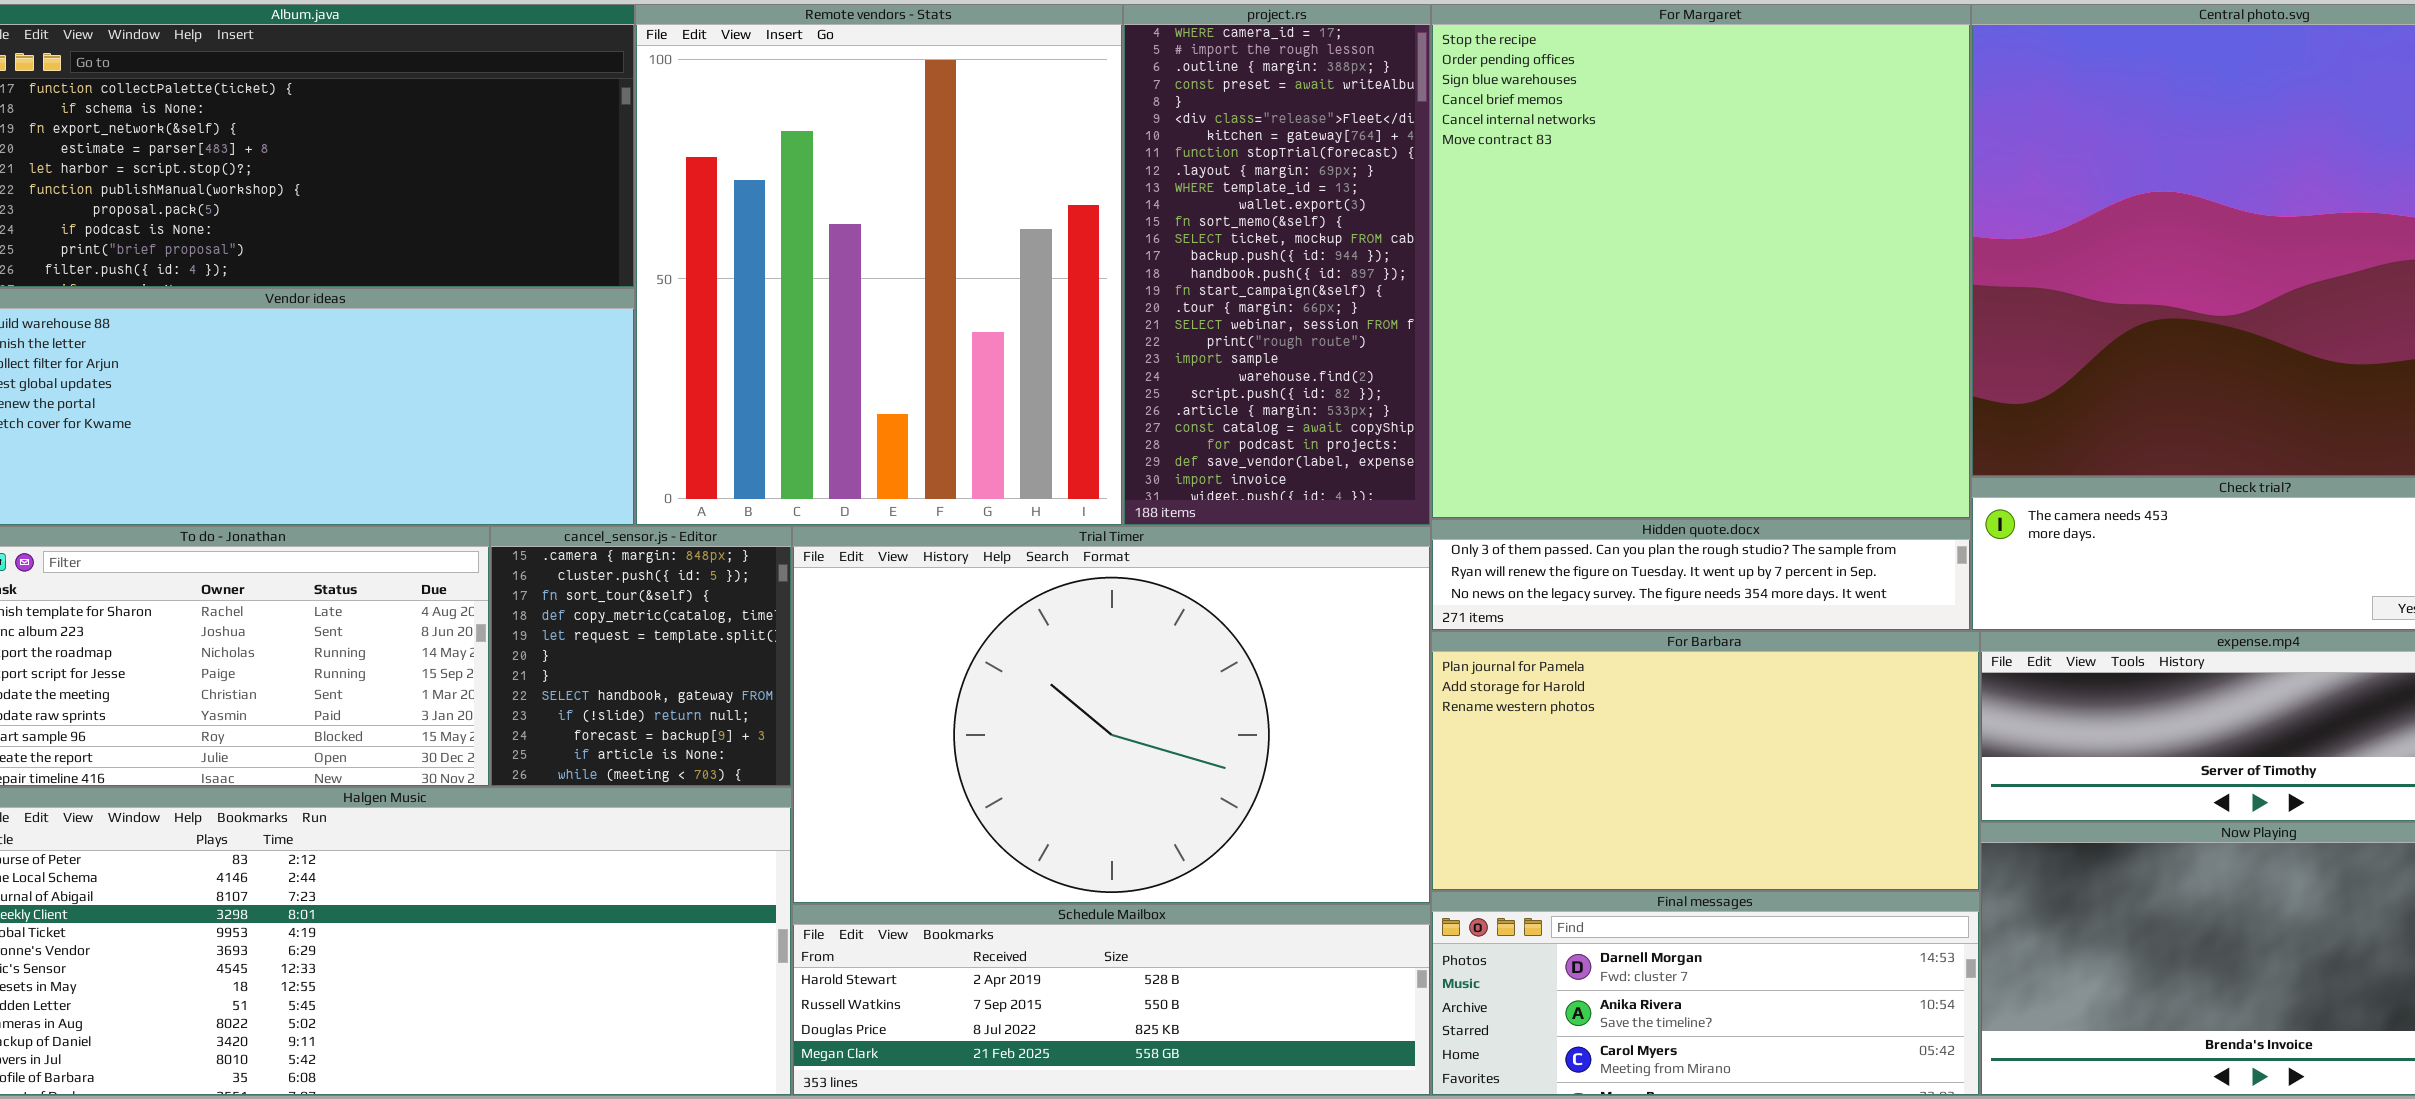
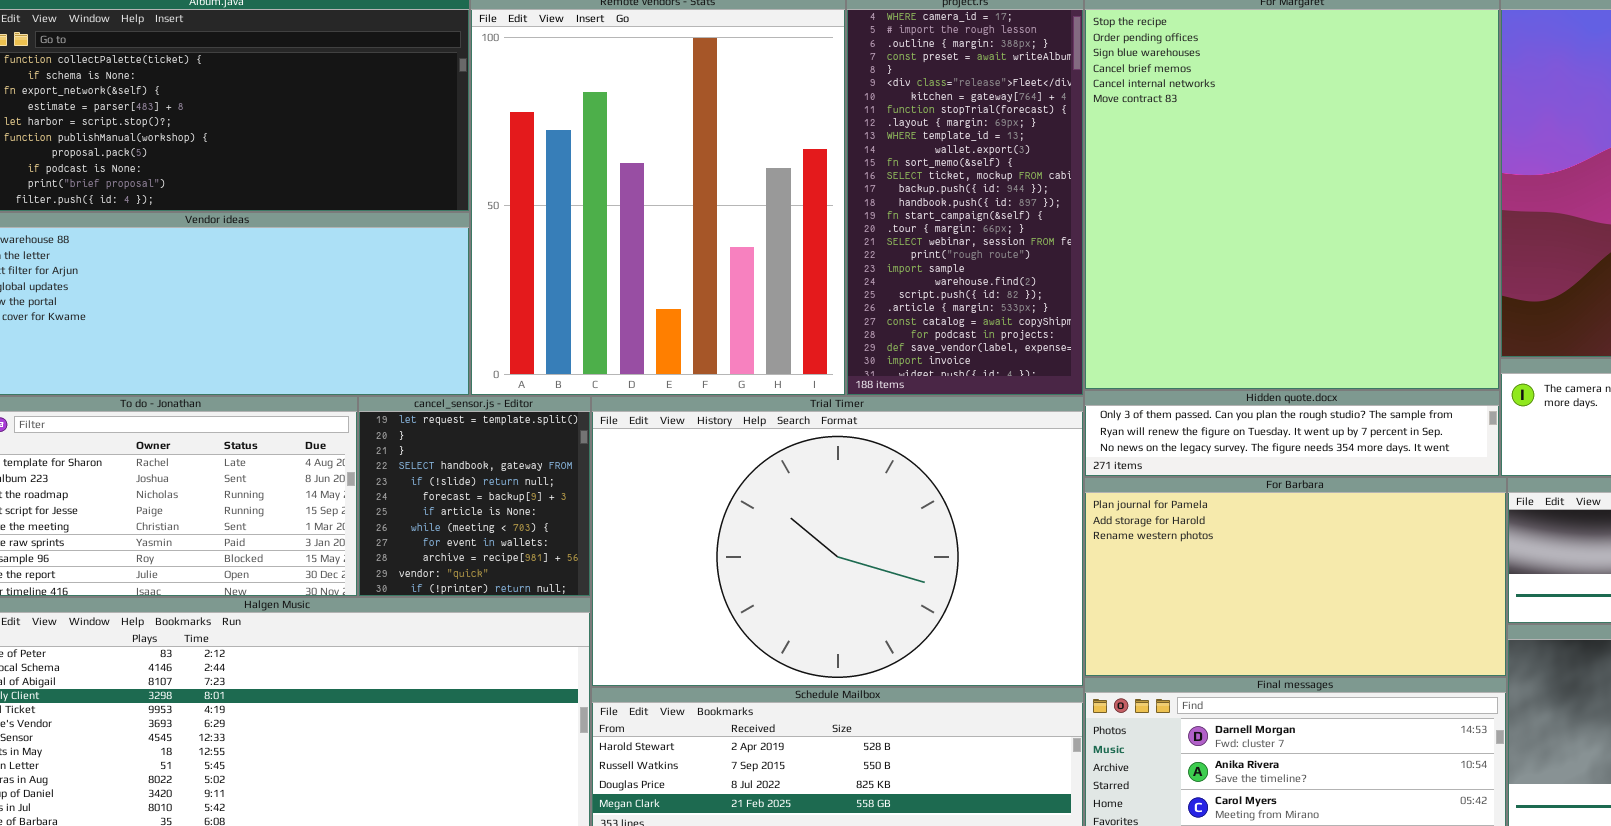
cancel_sensor.js - Editor: [490,526,792,787] -> [358,396,591,597], scrolled down 4 rows

